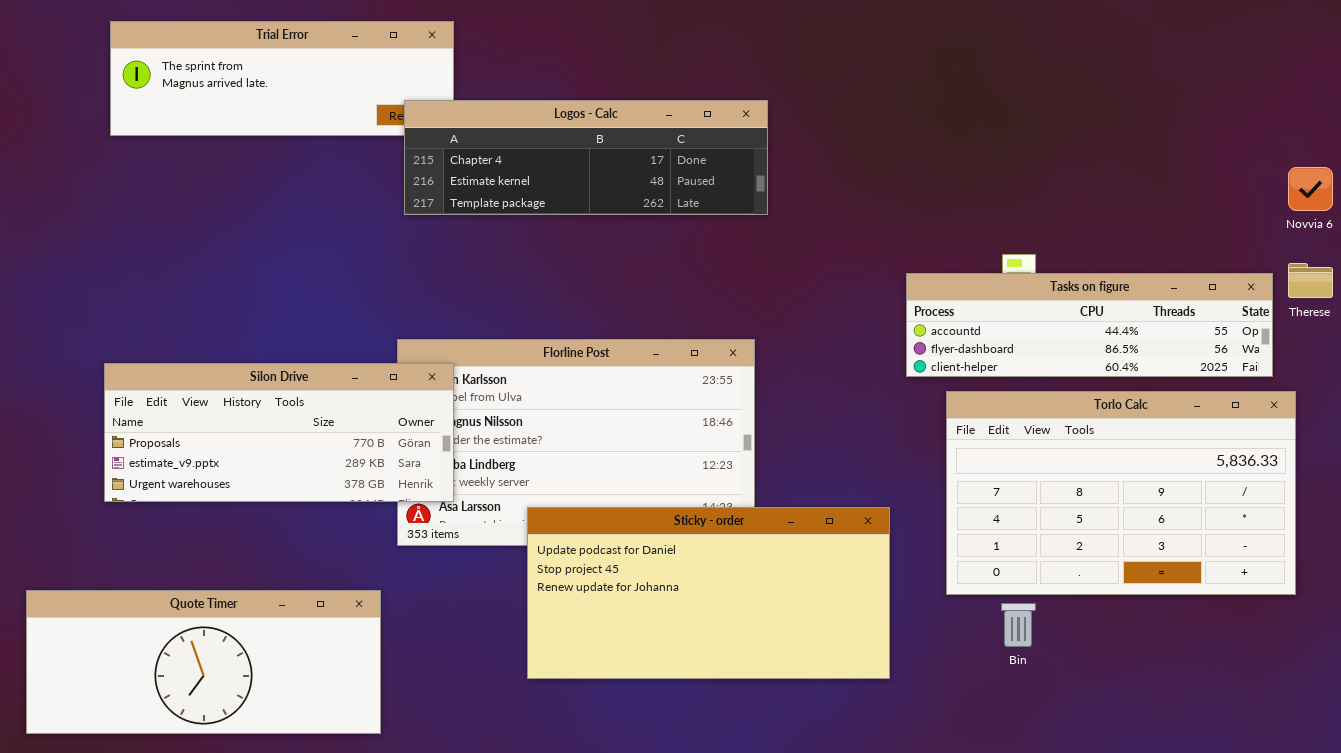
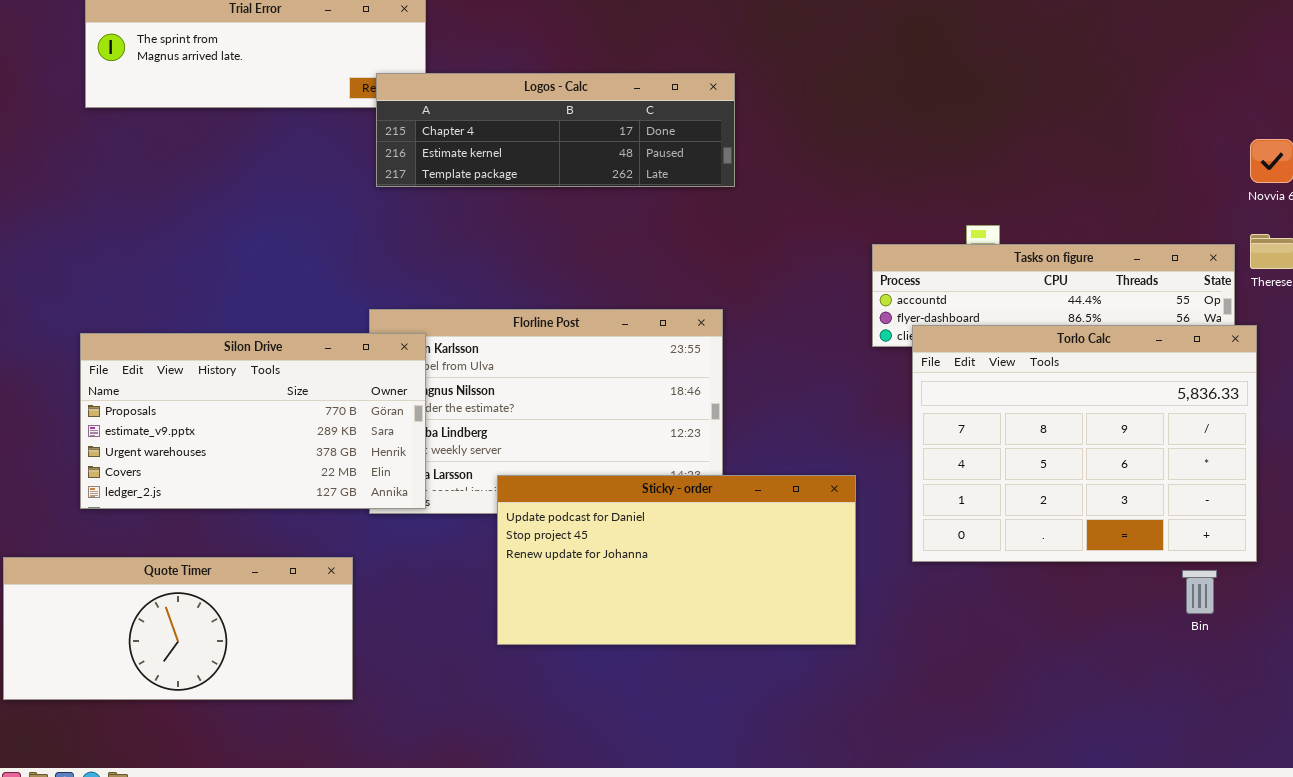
Silon Drive: [104,363,454,502] -> [80,333,426,509], resized
Torlo Calc: [946,391,1296,595] -> [912,325,1257,562], resized
Bin: [1001,603,1036,647] -> [1182,570,1217,614], moved

